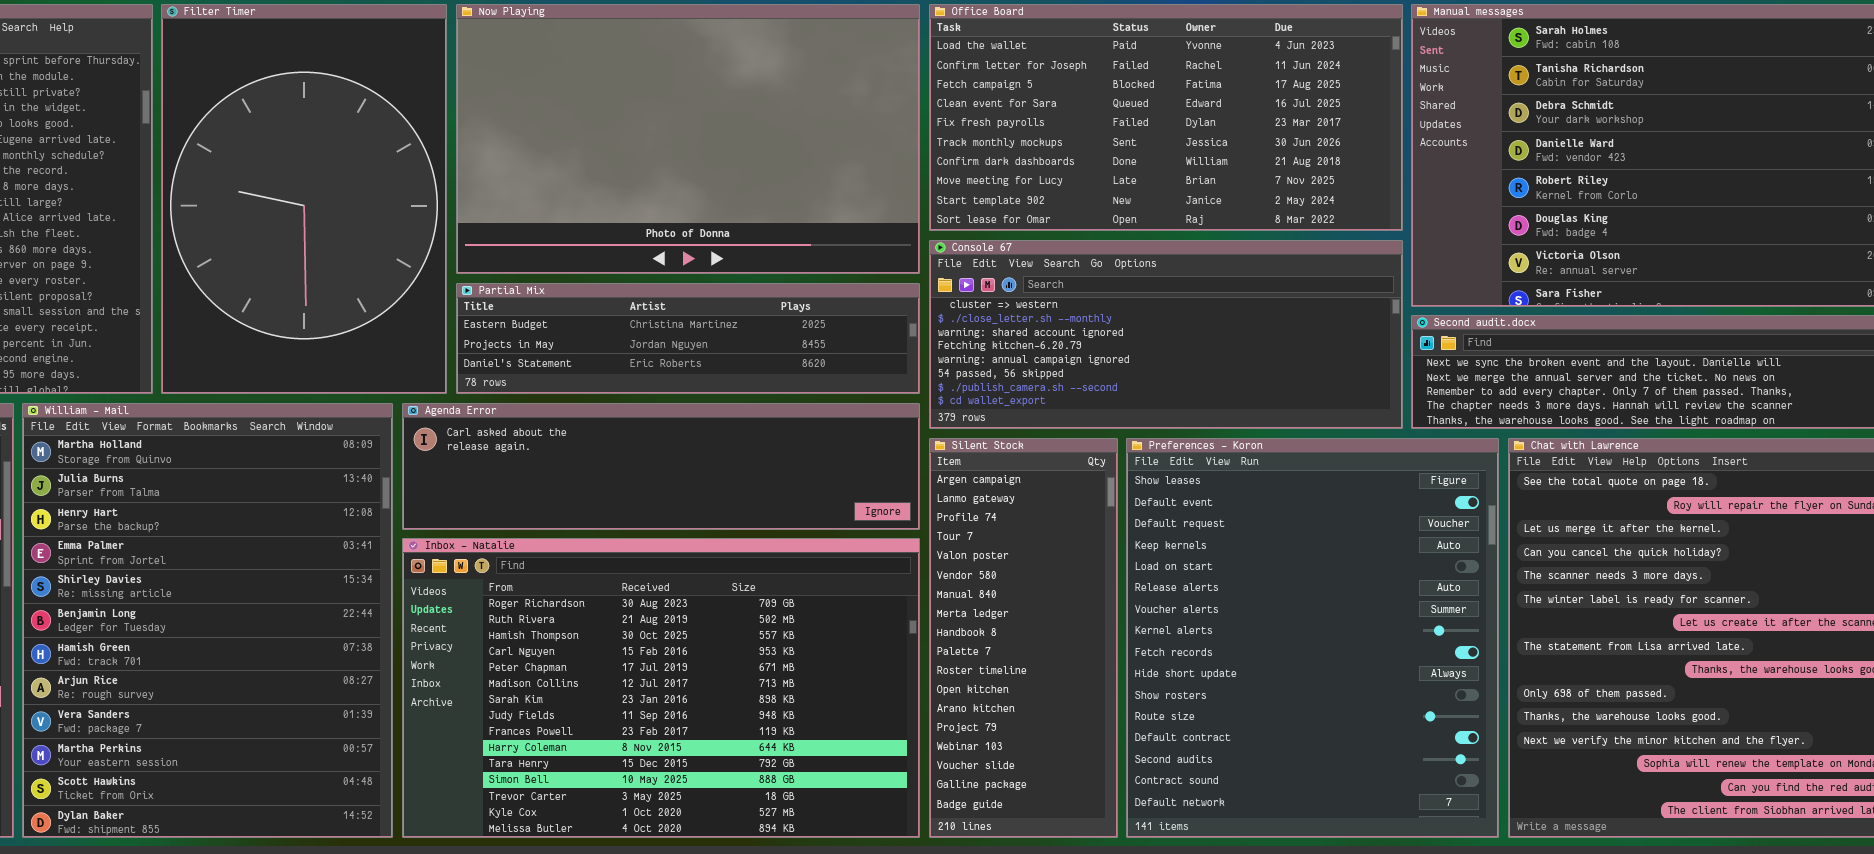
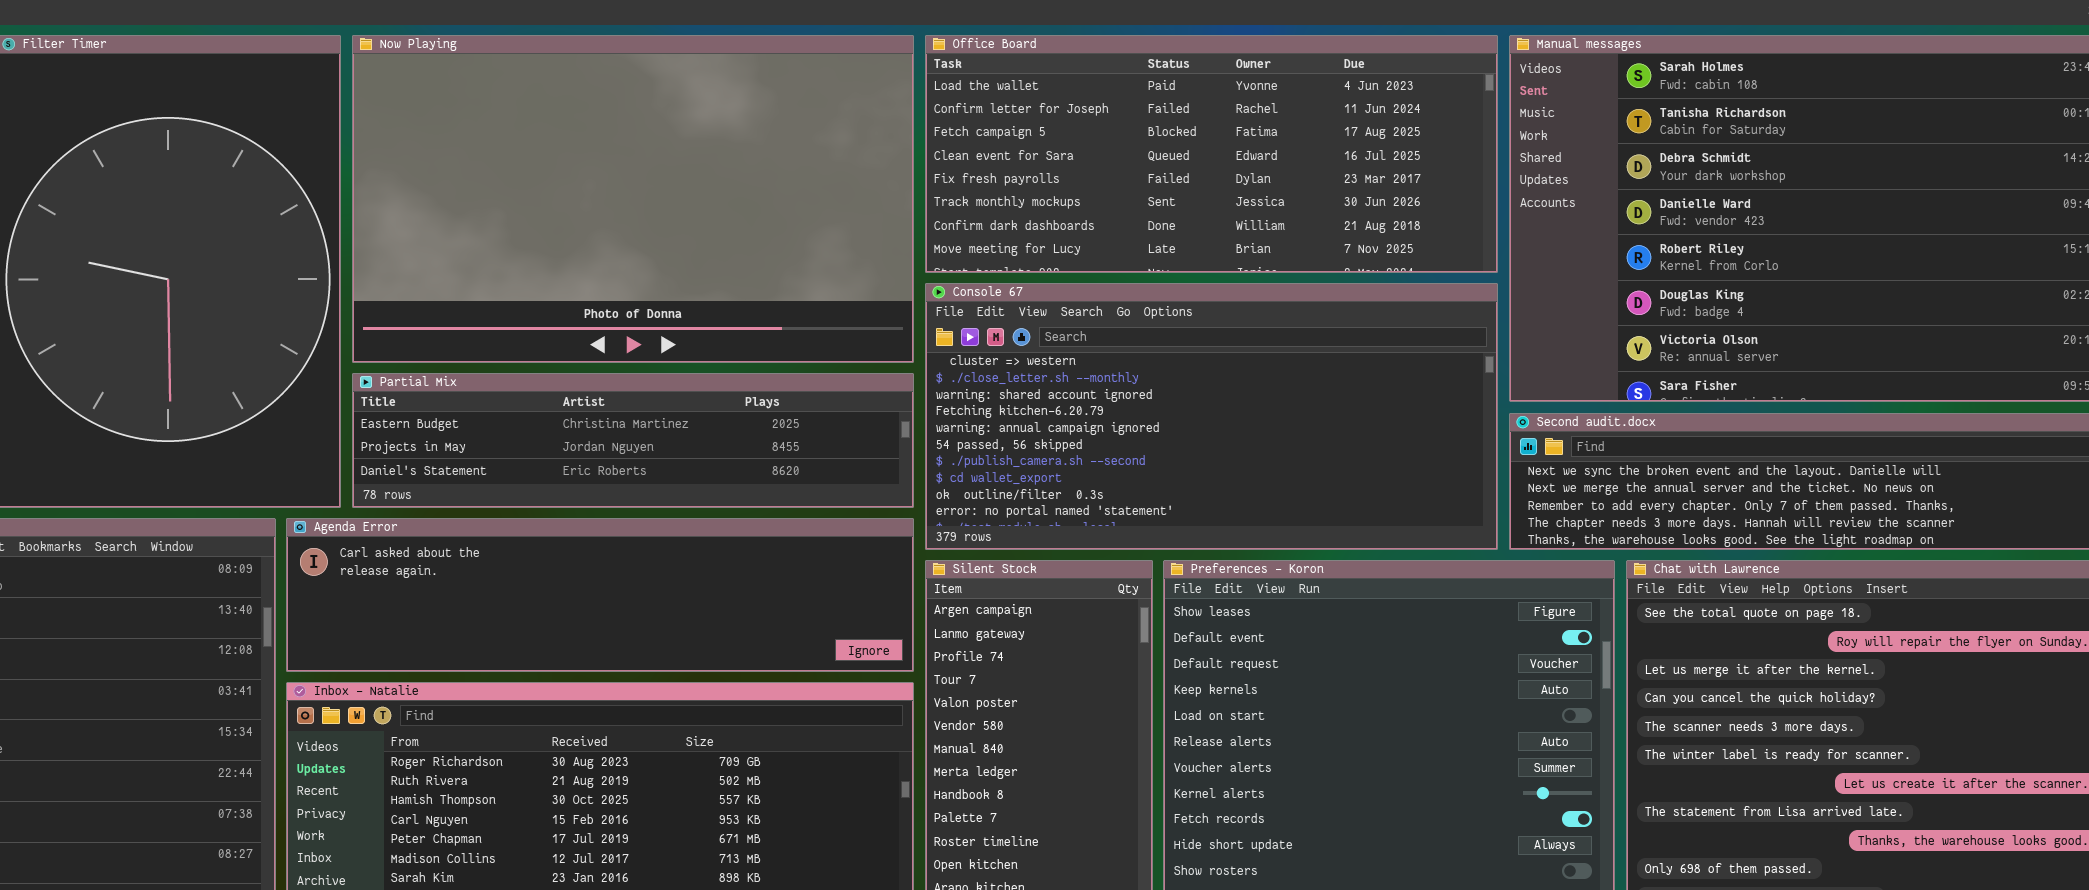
Office Board: [929,4,1403,231] -> [925,35,1498,273], resized
Console 67: [929,240,1403,429] -> [925,283,1498,550], resized

